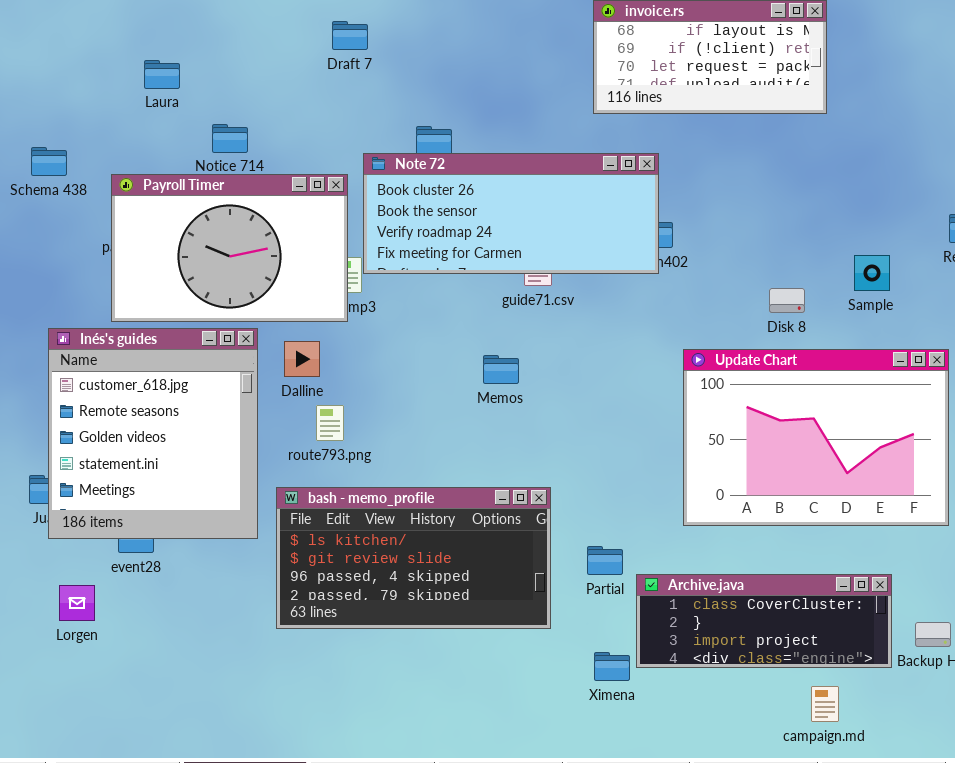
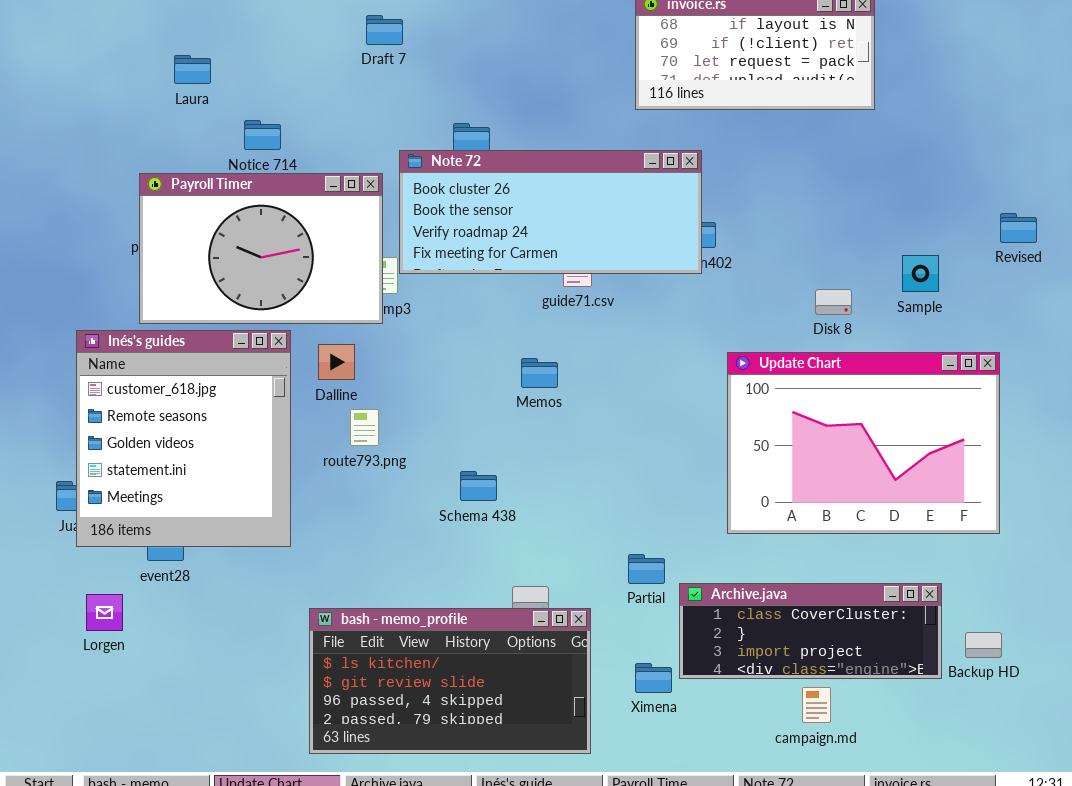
Schema 438: [31,147,67,176] -> [460,471,497,501], moved
bash - memo_profile: [276,487,551,629] -> [309,608,591,754], moved
campaign.md: [811,686,839,722] -> [802,687,831,723], moved

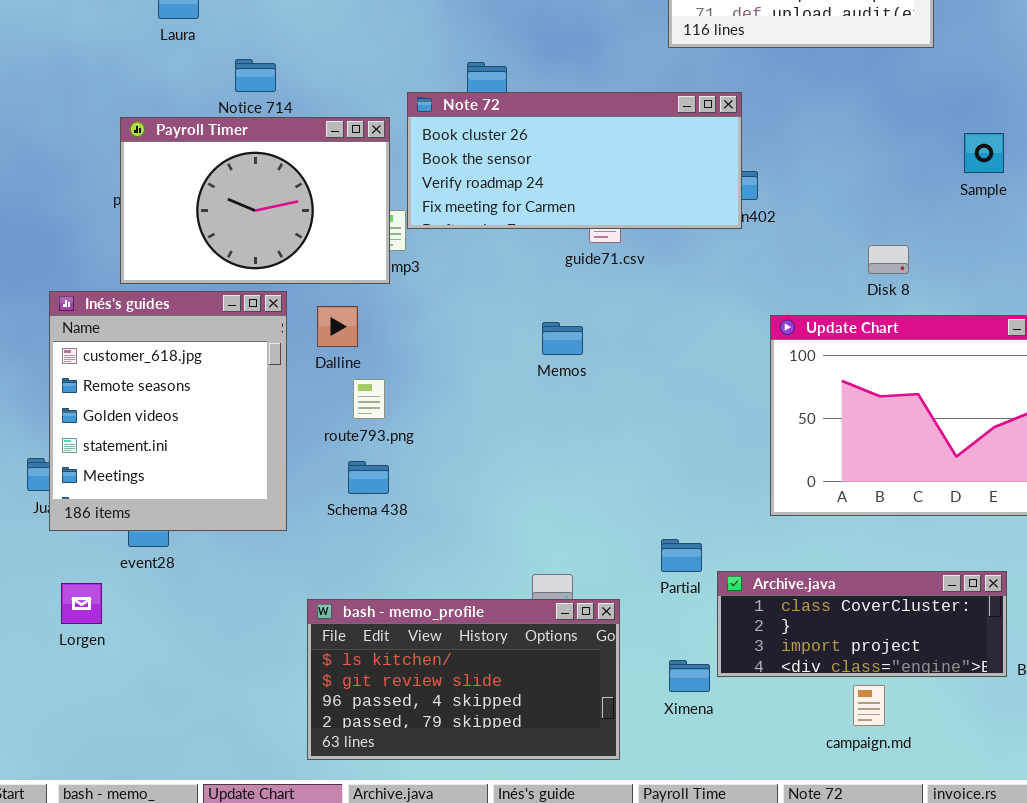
Sample: [902,255,939,292] -> [964,133,1004,173], moved
Schema 438: [460,471,497,501] -> [348,461,389,494], moved

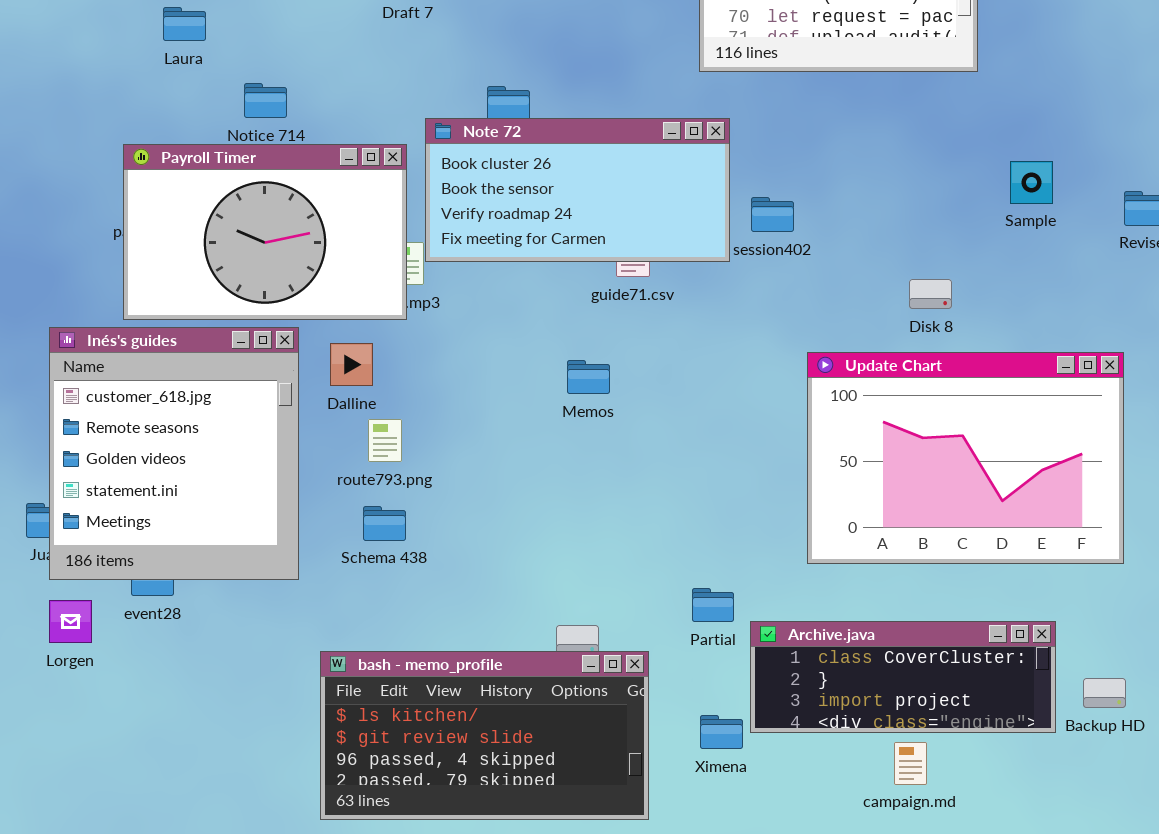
Note 72: [407,92,742,229] -> [425,118,730,262], resized
Lorgen: [61,583,102,624] -> [49,600,92,643], moved

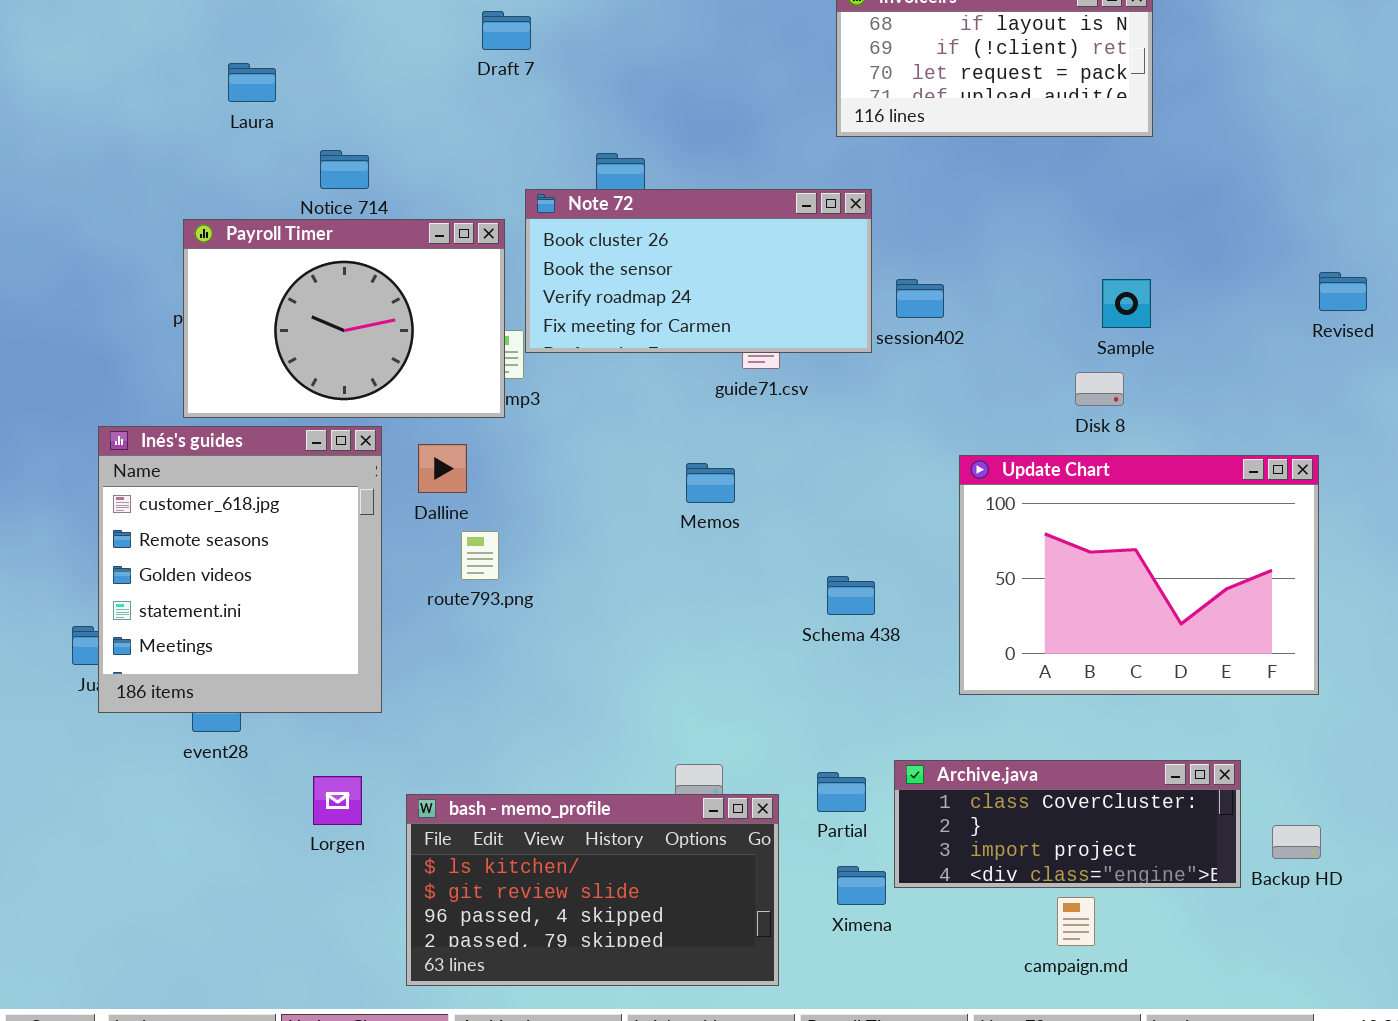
Sample: [1010,161,1053,204] -> [1102,279,1151,328], moved
Schema 438: [363,506,406,541] -> [827,576,875,615], moved
Partial: [692,588,734,622] -> [817,772,866,812], moved
Lorgen: [49,600,92,643] -> [313,776,362,825], moved

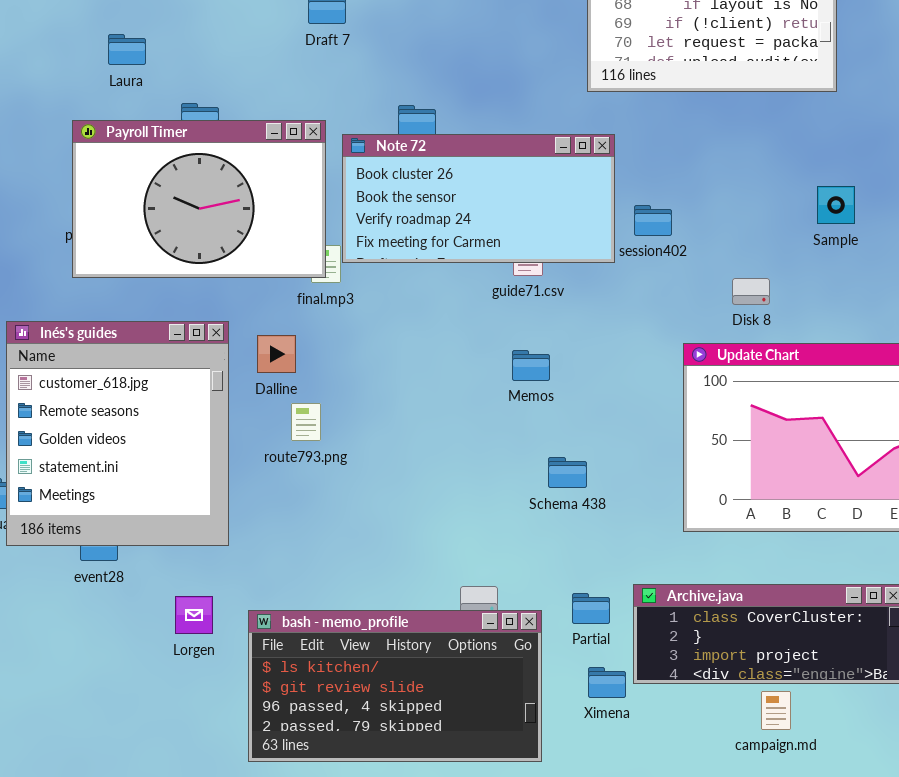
Payroll Timer: [183,219,505,418] -> [72,120,326,278], moved
Sample: [1102,279,1151,328] -> [817,186,855,224], moved
Disk 8: [1075,372,1124,406] -> [732,278,770,305], moved
Memos: [686,463,735,503] -> [512,350,550,381], moved
Schema 438: [827,576,875,615] -> [548,457,587,488], moved

